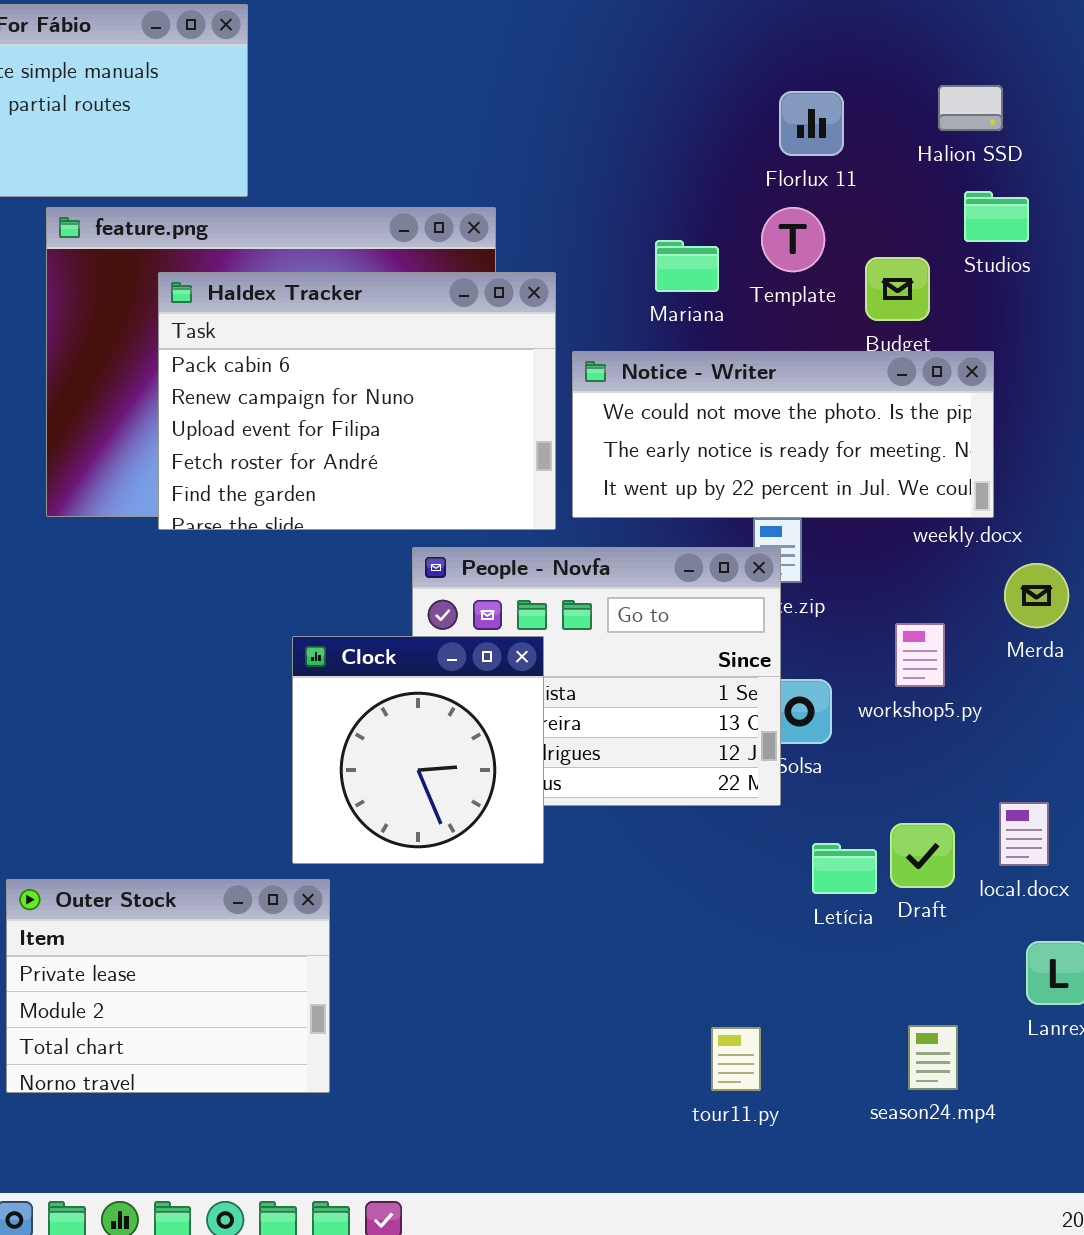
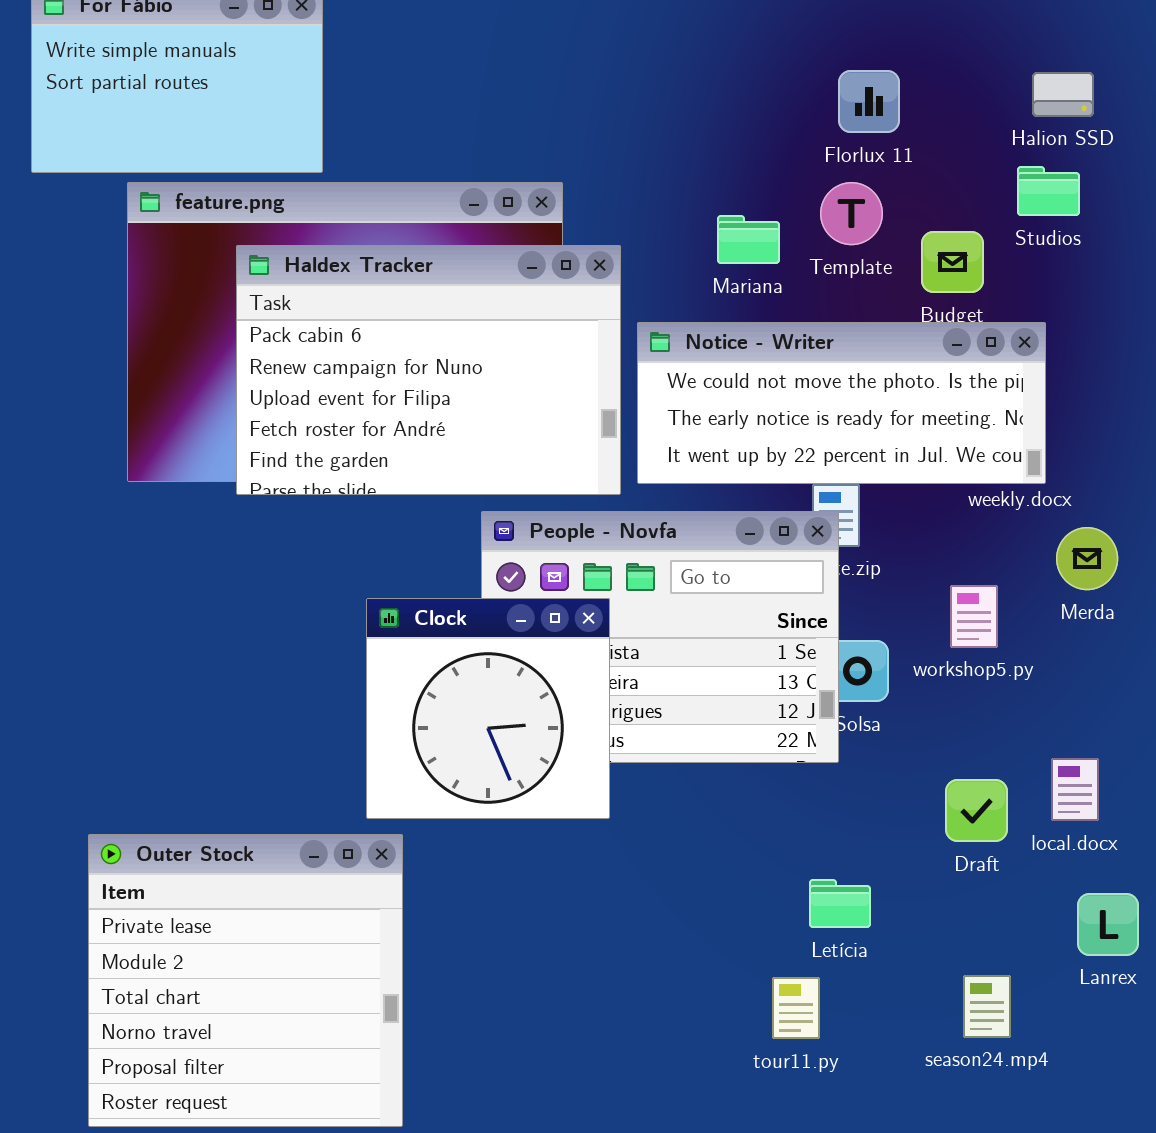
Halion SSD: [938,85,1003,131] -> [1032,72,1094,117], moved
Letícia: [812,843,877,894] -> [809,879,871,928], moved
Outer Stock: [6,879,330,1093] -> [88,834,403,1127], resized

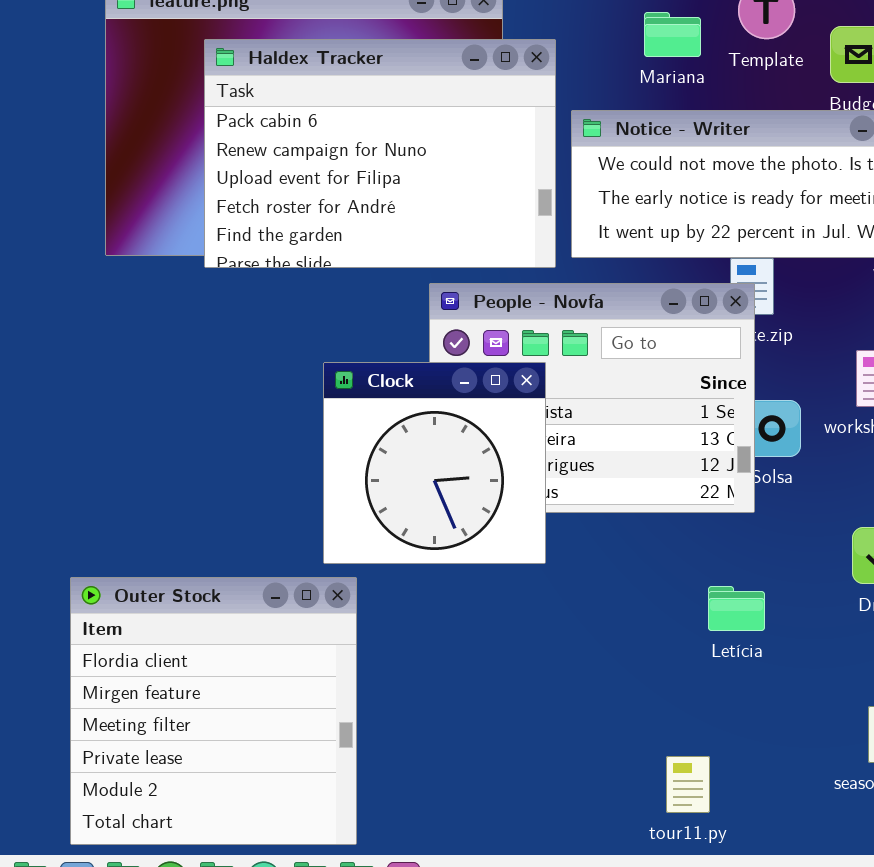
Outer Stock: [88,834,403,1127] -> [70,577,357,845], scrolled up 3 rows
Letícia: [809,879,871,928] -> [708,586,765,631], moved
tour11.py: [772,977,820,1039] -> [666,756,710,813], moved

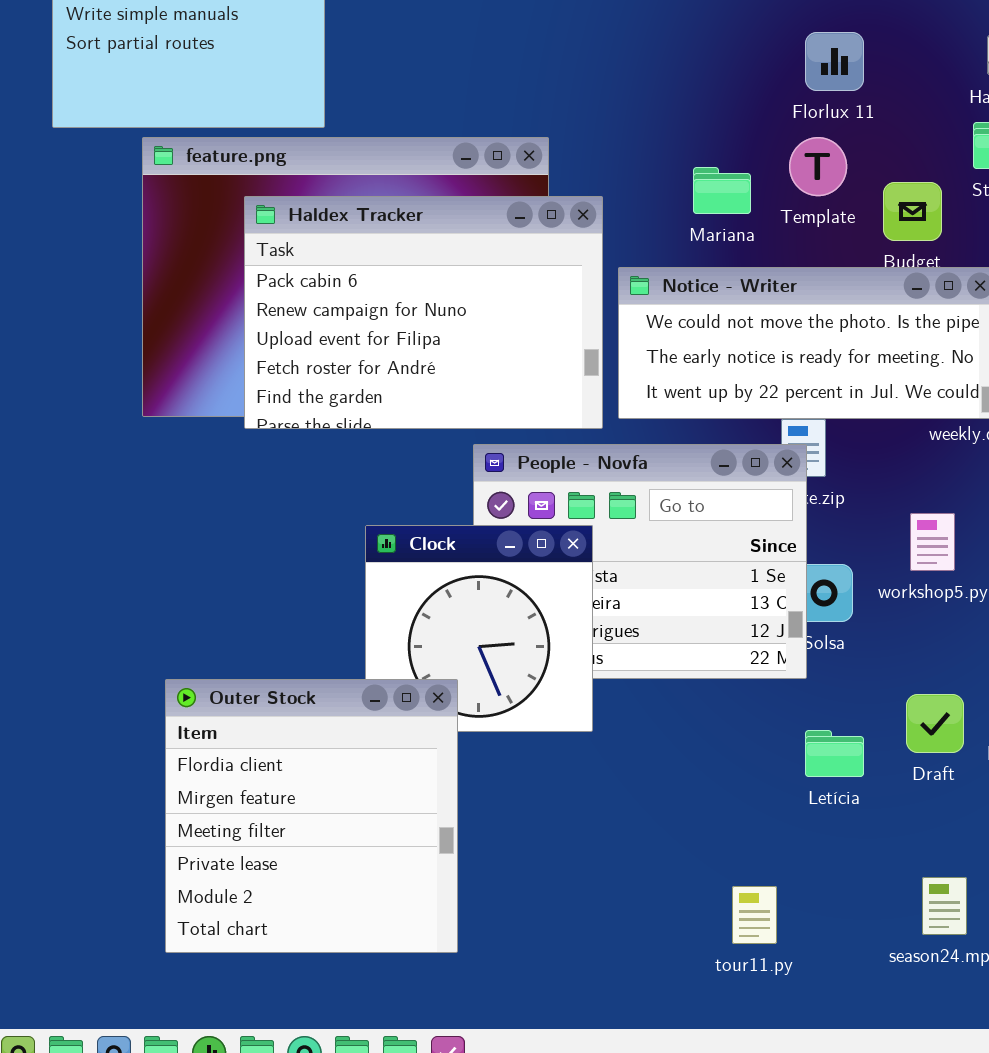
Outer Stock: [70,577,357,845] -> [165,679,458,953], moved
Letícia: [708,586,765,631] -> [805,730,864,777], moved
tour11.py: [666,756,710,813] -> [732,886,777,944], moved

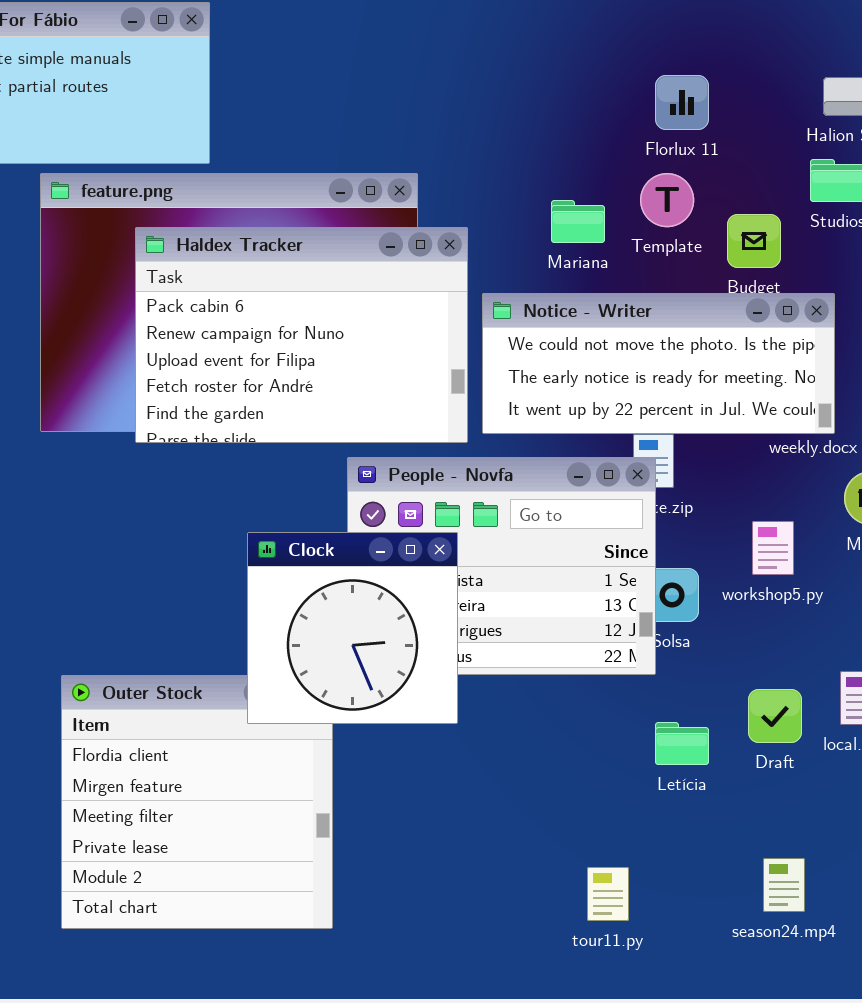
Clock: [365,525,593,732] -> [247,532,458,724], raised

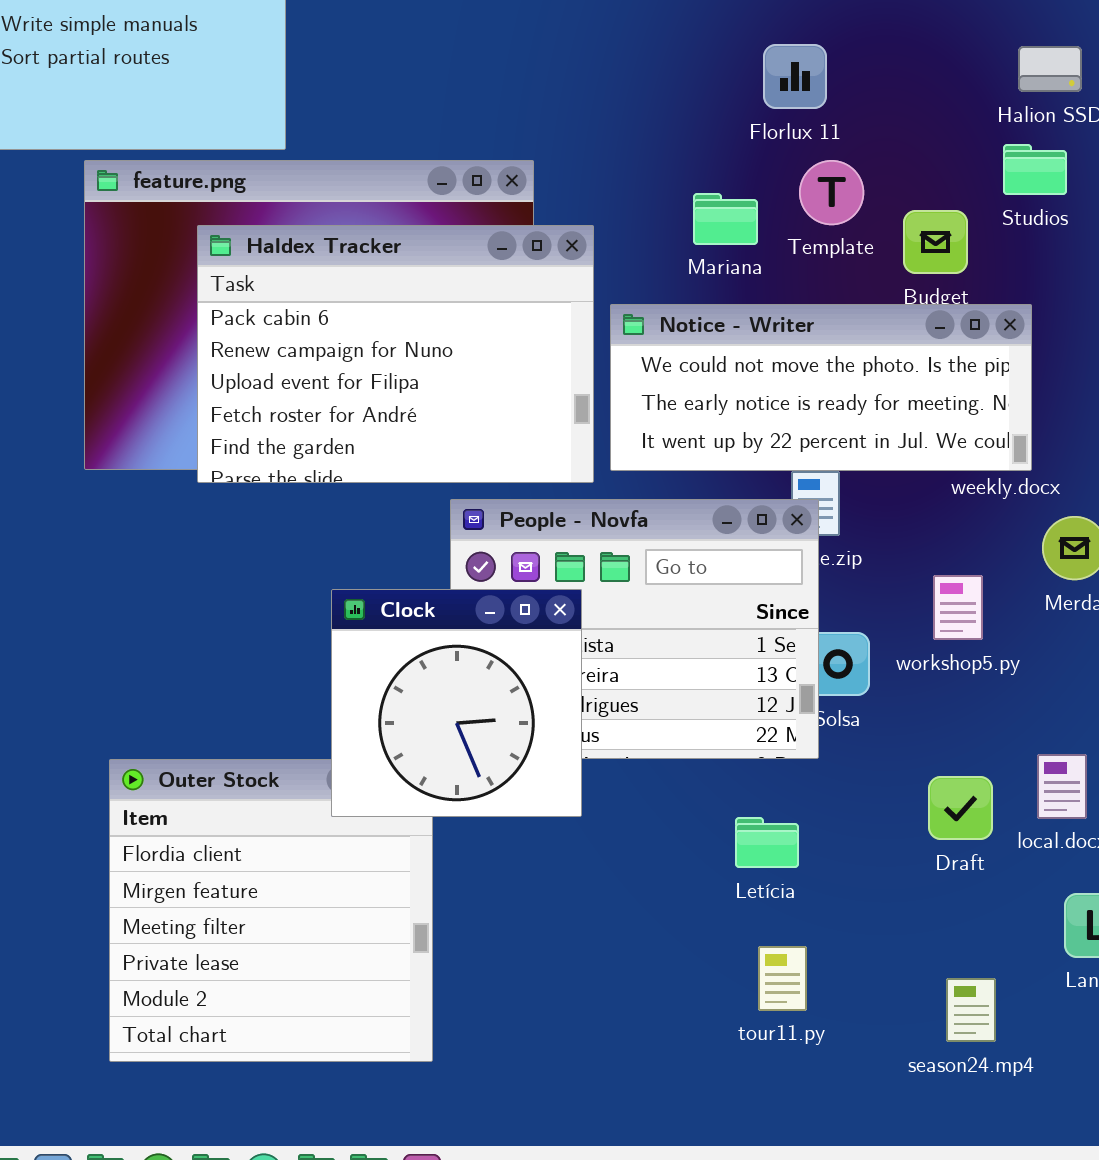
Florlux 11: [655,75,709,130] -> [763,44,827,109], moved
Letícia: [655,722,709,765] -> [735,817,799,868], moved
tour11.py: [587,867,629,921] -> [758,946,807,1011], moved

